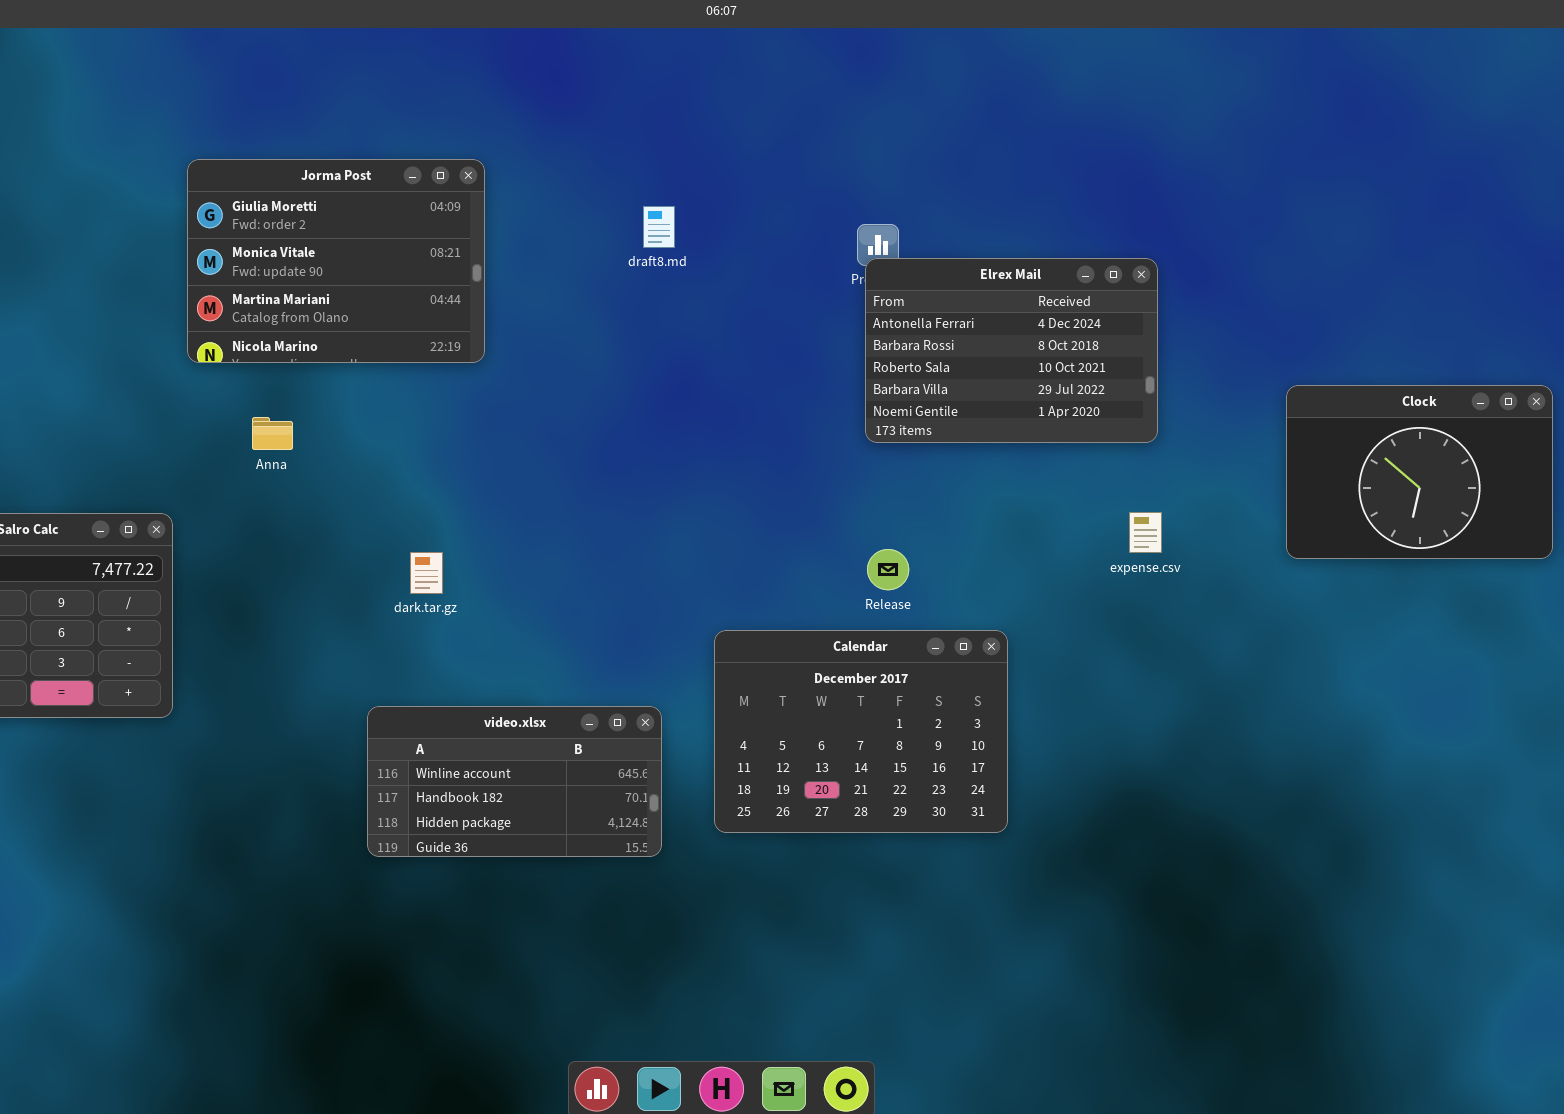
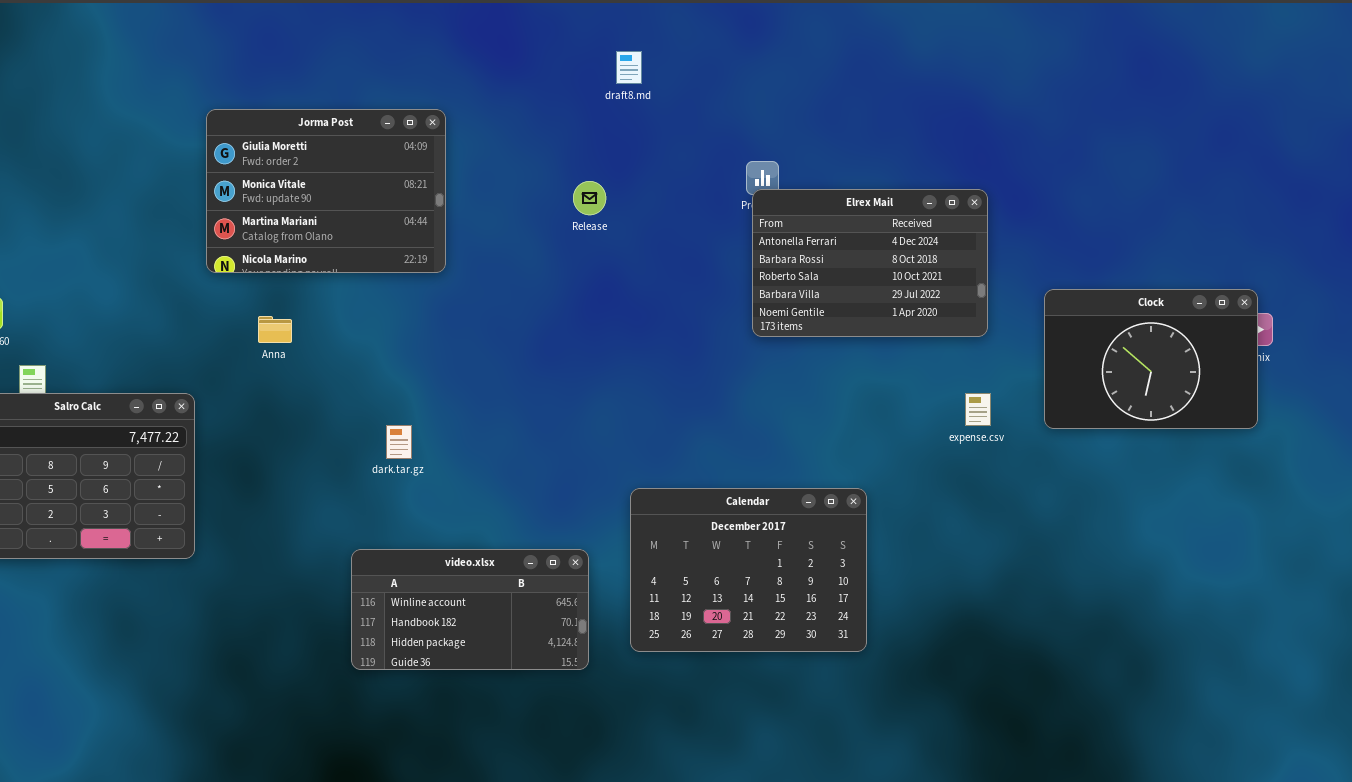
draft8.md: [643,206,675,248] -> [616,51,642,84], moved
Clock: [1286,385,1553,559] -> [1044,289,1258,429], moved
Release: [867,549,909,590] -> [573,181,606,215], moved

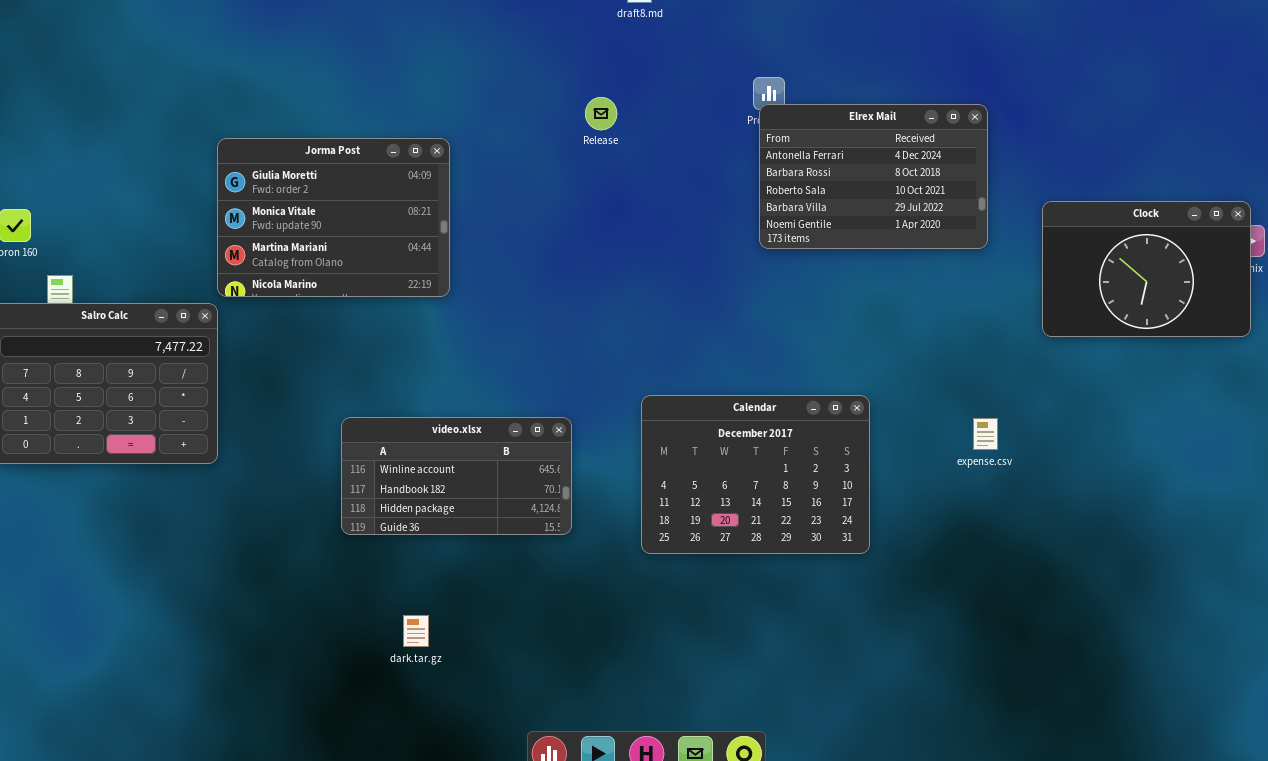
Jorma Post: [206,109,446,273] -> [217,138,450,297], moved
expense.csv: [965,393,991,426] -> [973,418,998,450], moved
dark.tar.gz: [386,425,412,459] -> [403,615,429,647], moved
video.xlsx: [351,549,589,670] -> [341,417,572,535], moved

